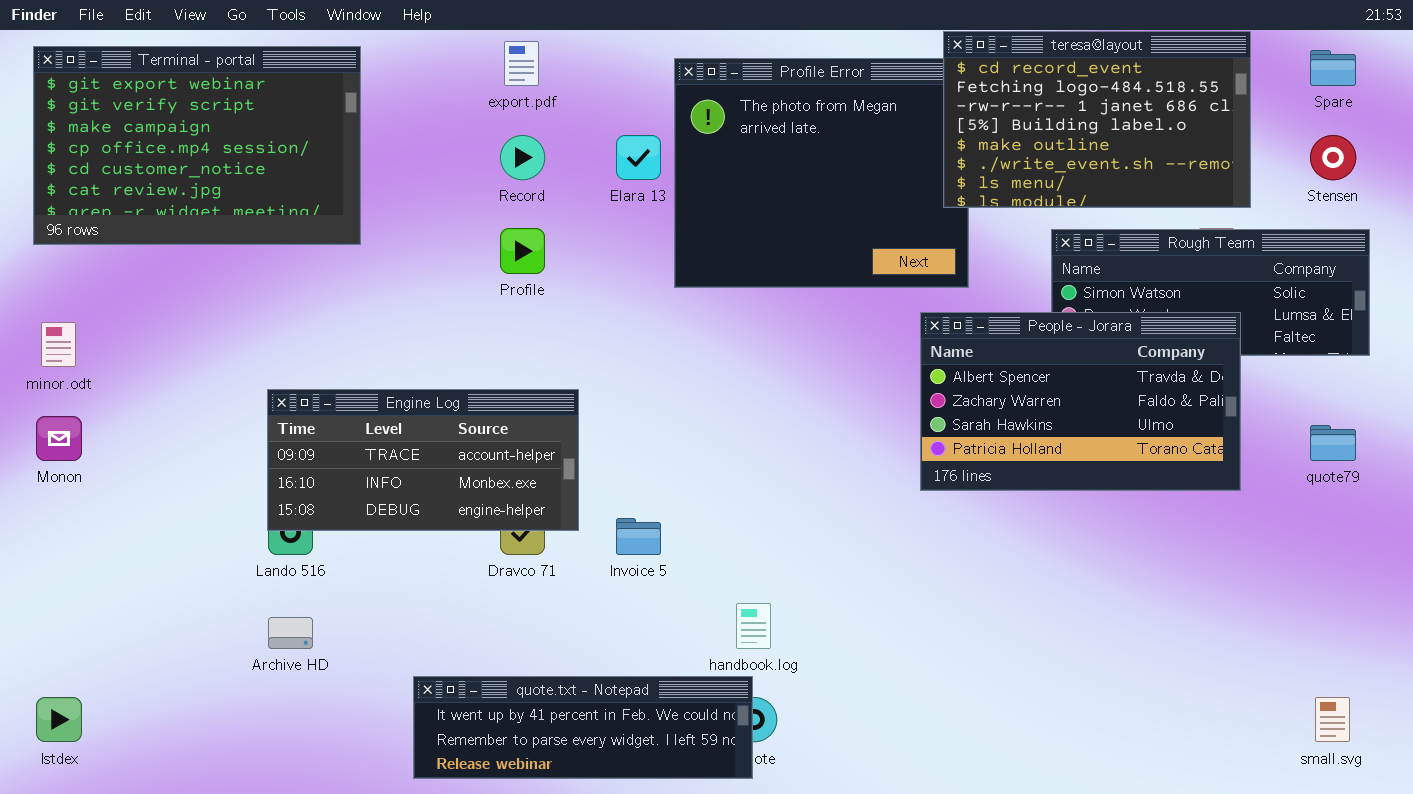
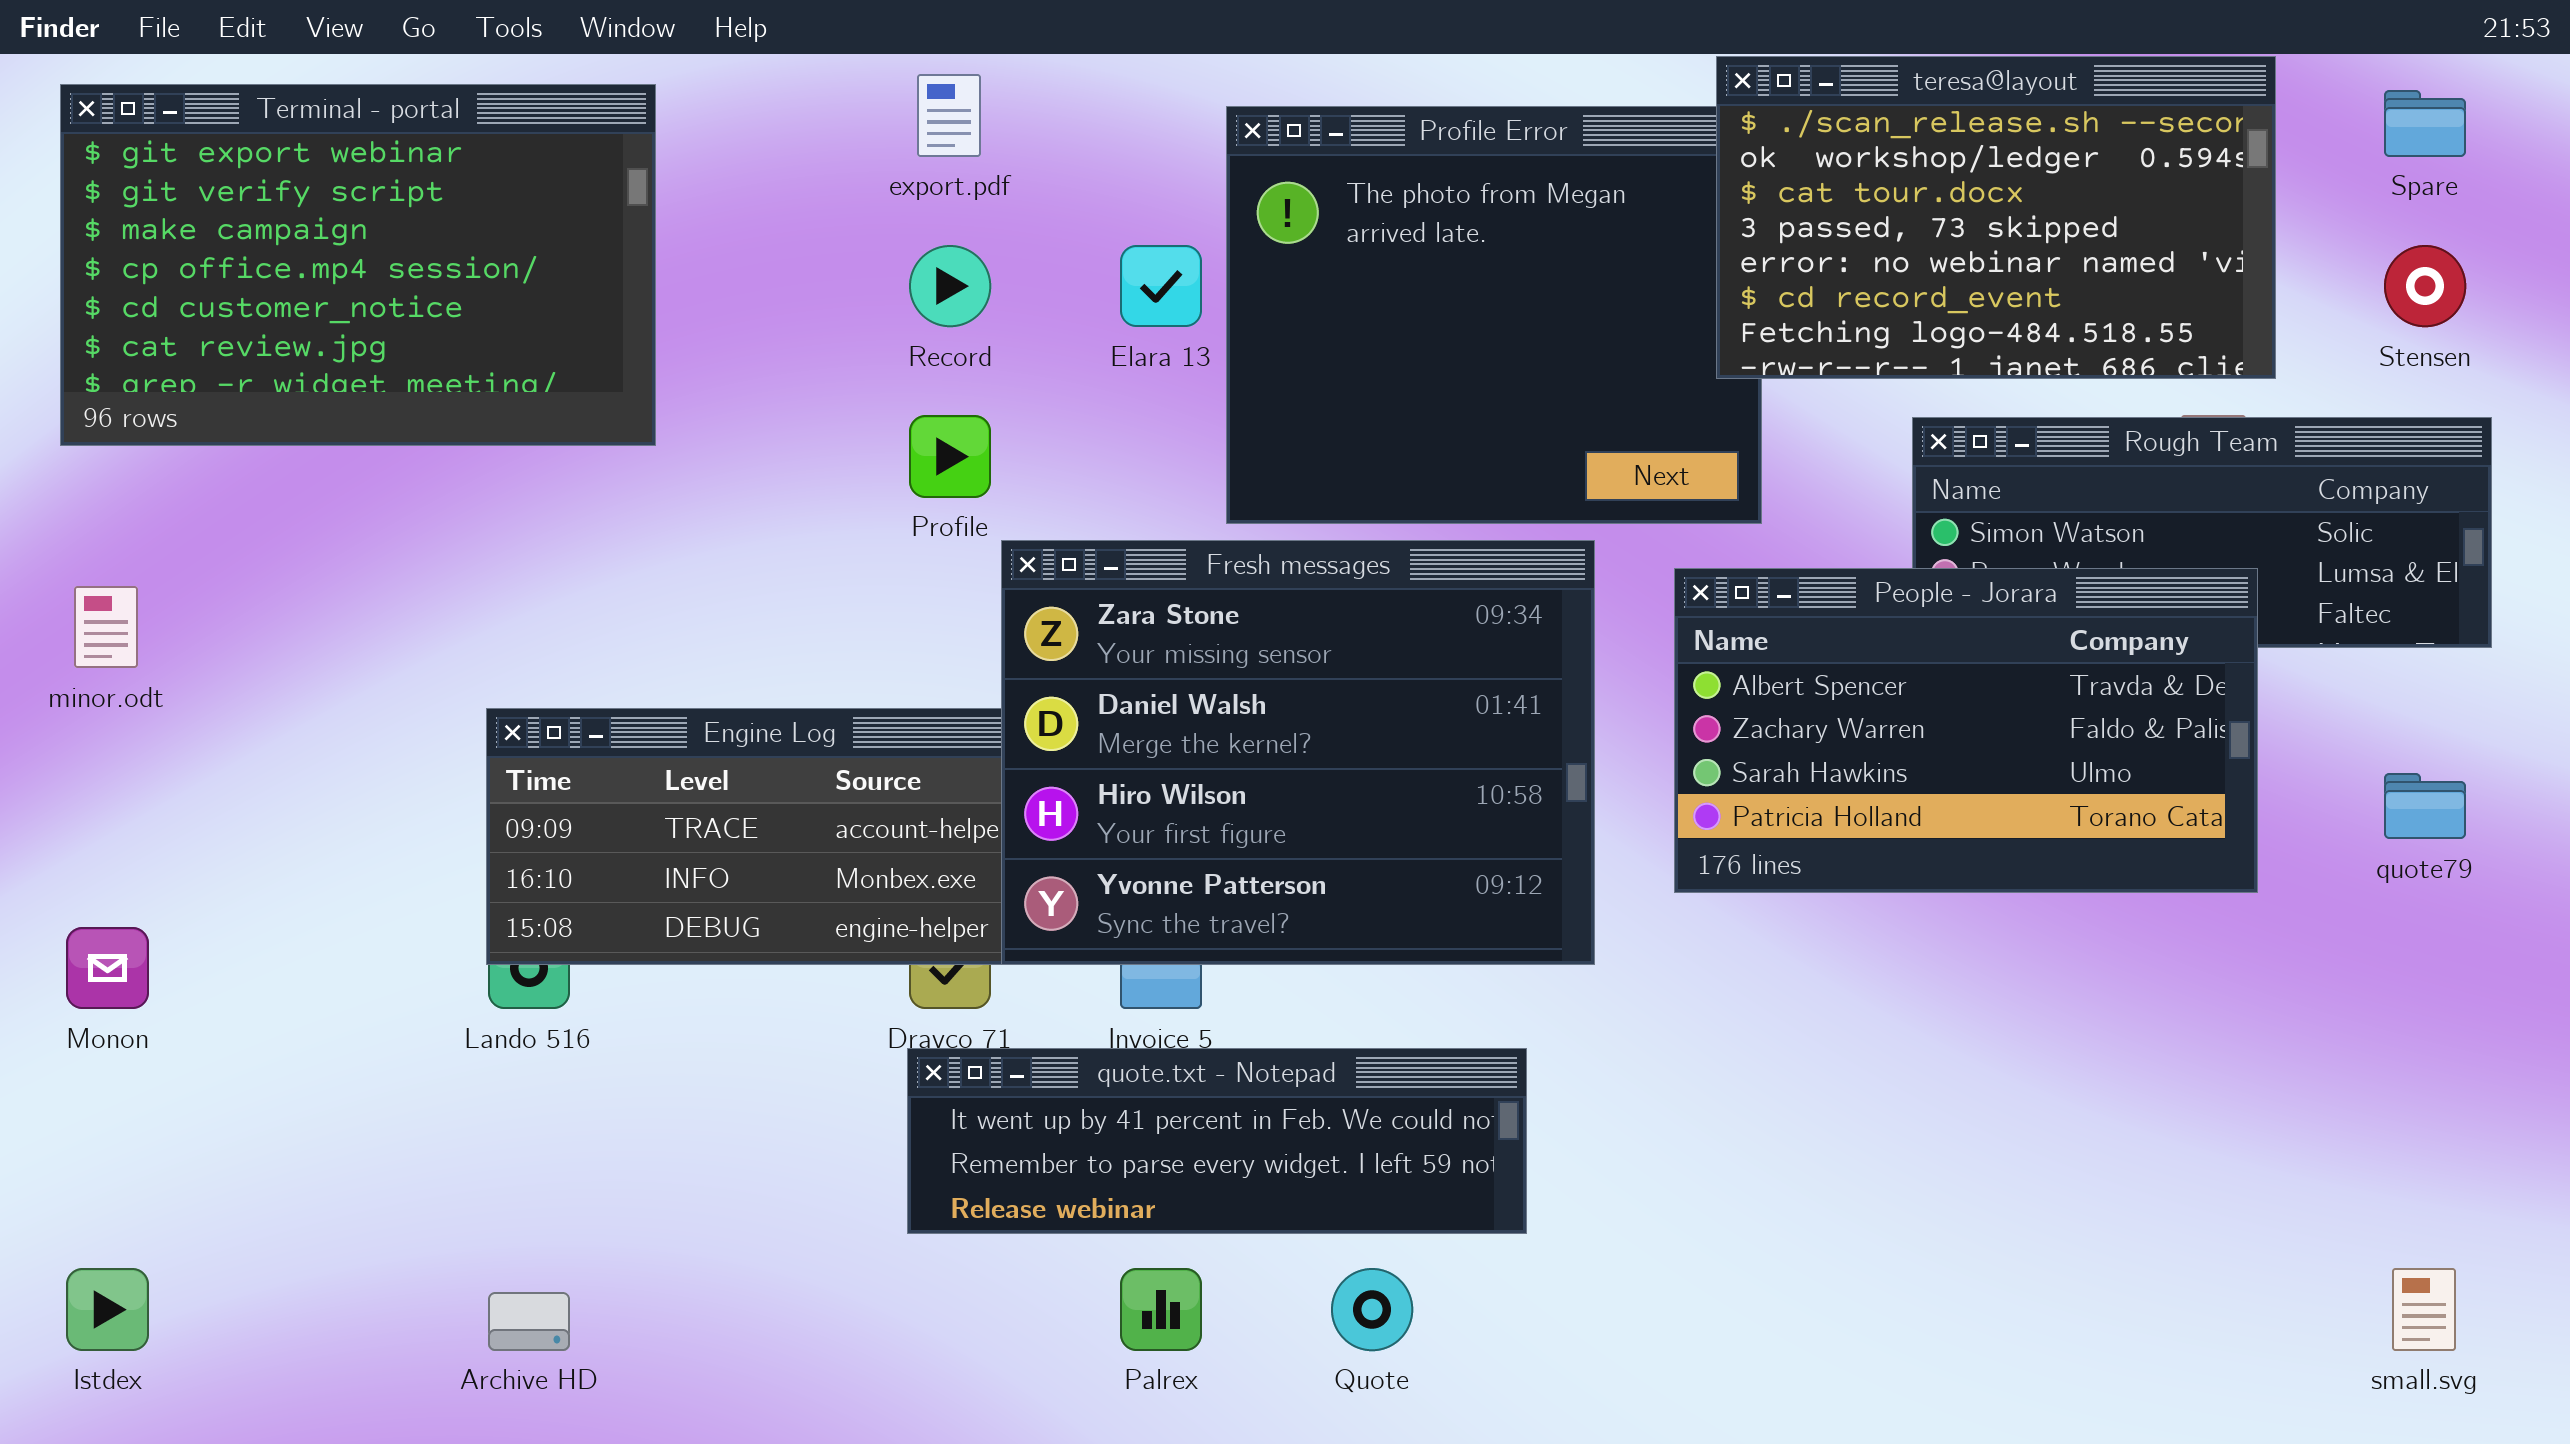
teresa@layout: [943,31,1251,208] -> [1716,56,2276,379], scrolled up 5 rows
Fresh messages: none -> [1001,540,1595,965], opened
Monon: [36,416,82,461] -> [66,927,149,1009], moved
Archive HD: [268,617,313,649] -> [488,1292,570,1351], moved
quote.txt - Notepad: [413,676,753,779] -> [907,1048,1527,1234], moved

